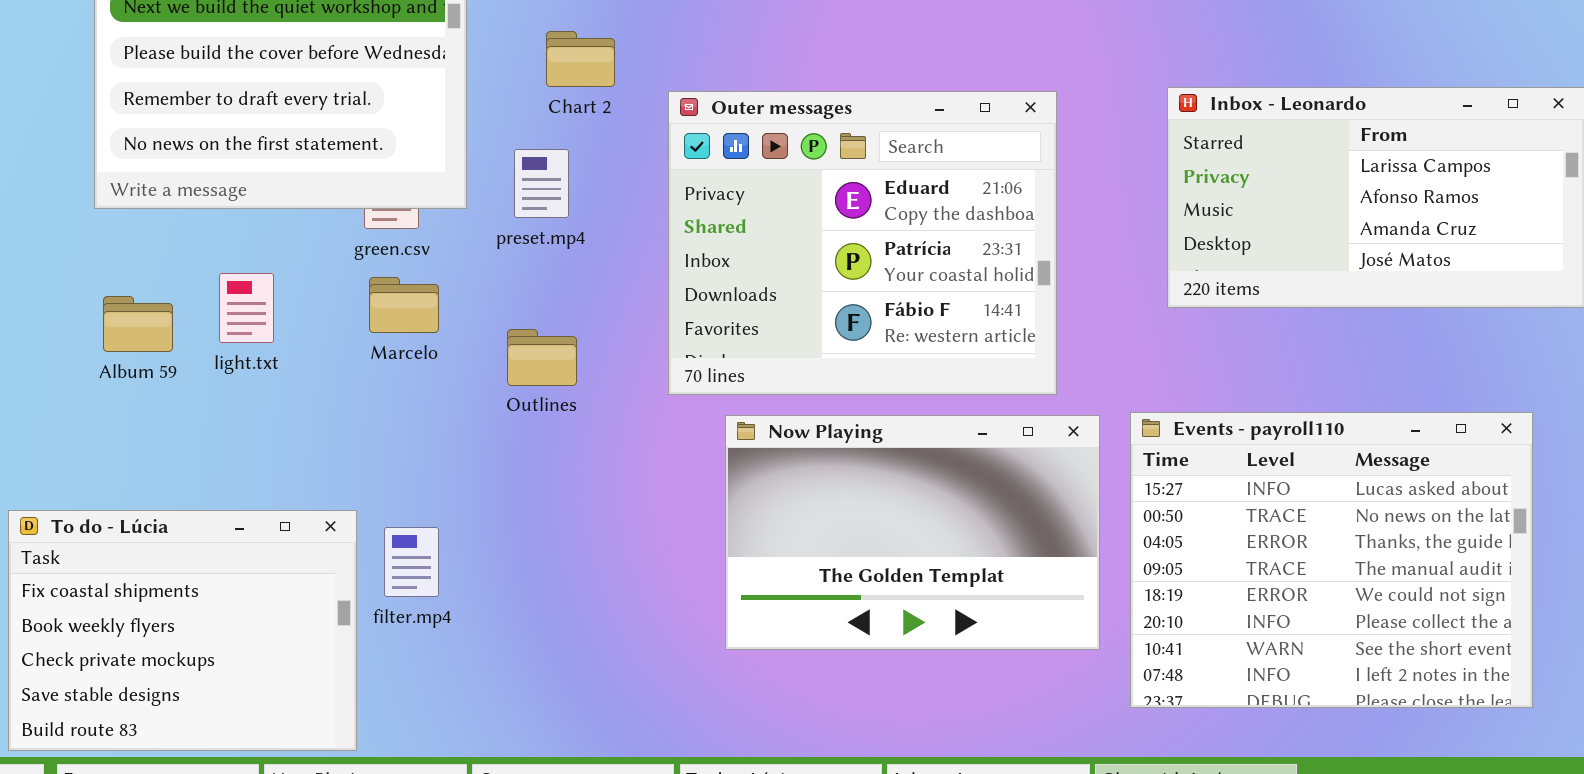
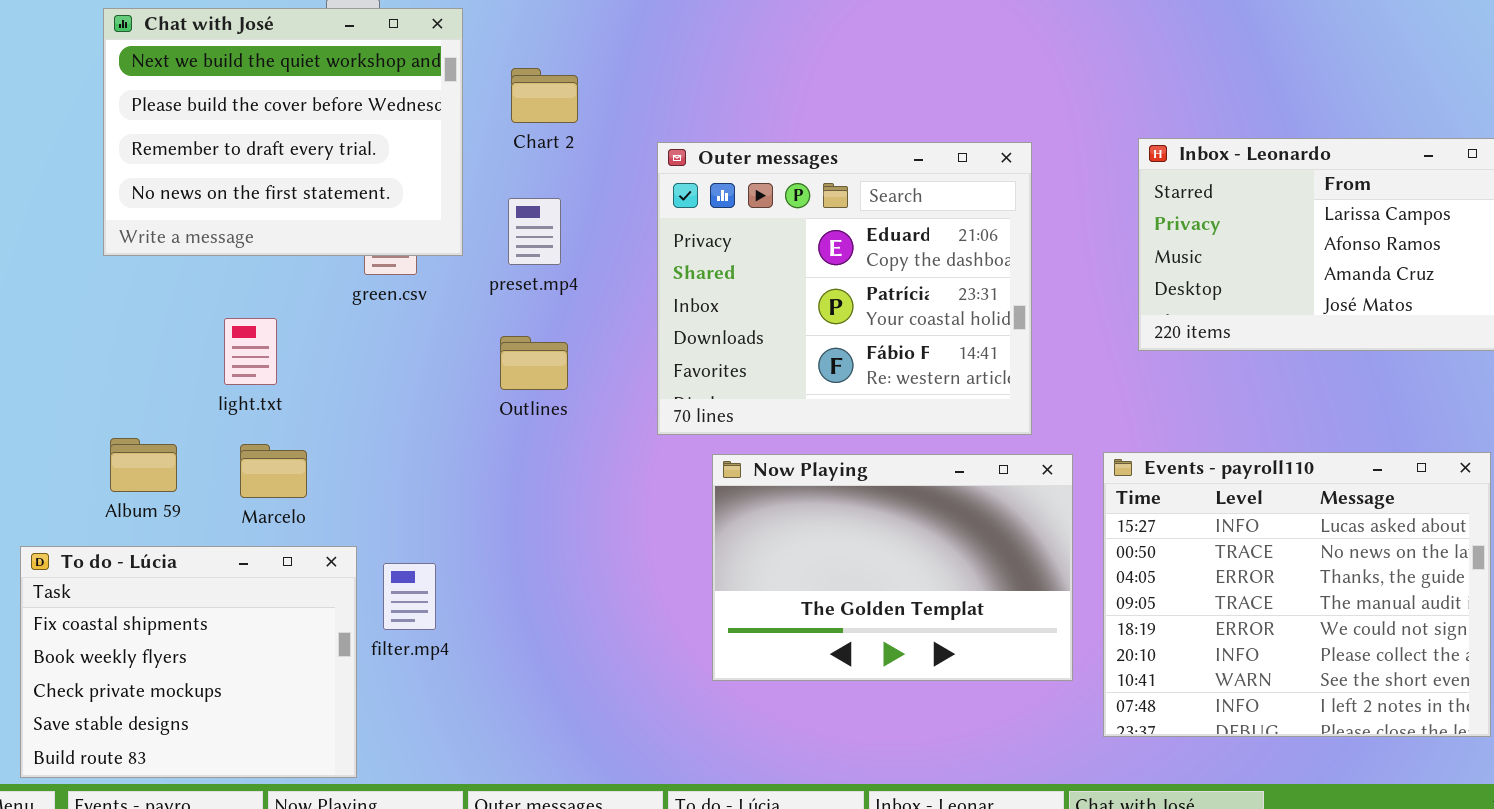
Chart 2: [546,31,615,87] -> [511,68,578,123], moved
Marcelo: [369,277,439,333] -> [240,444,307,498], moved
Album 59: [103,296,173,352] -> [110,438,177,492], moved
Outlines: [507,329,577,386] -> [500,336,568,390], moved

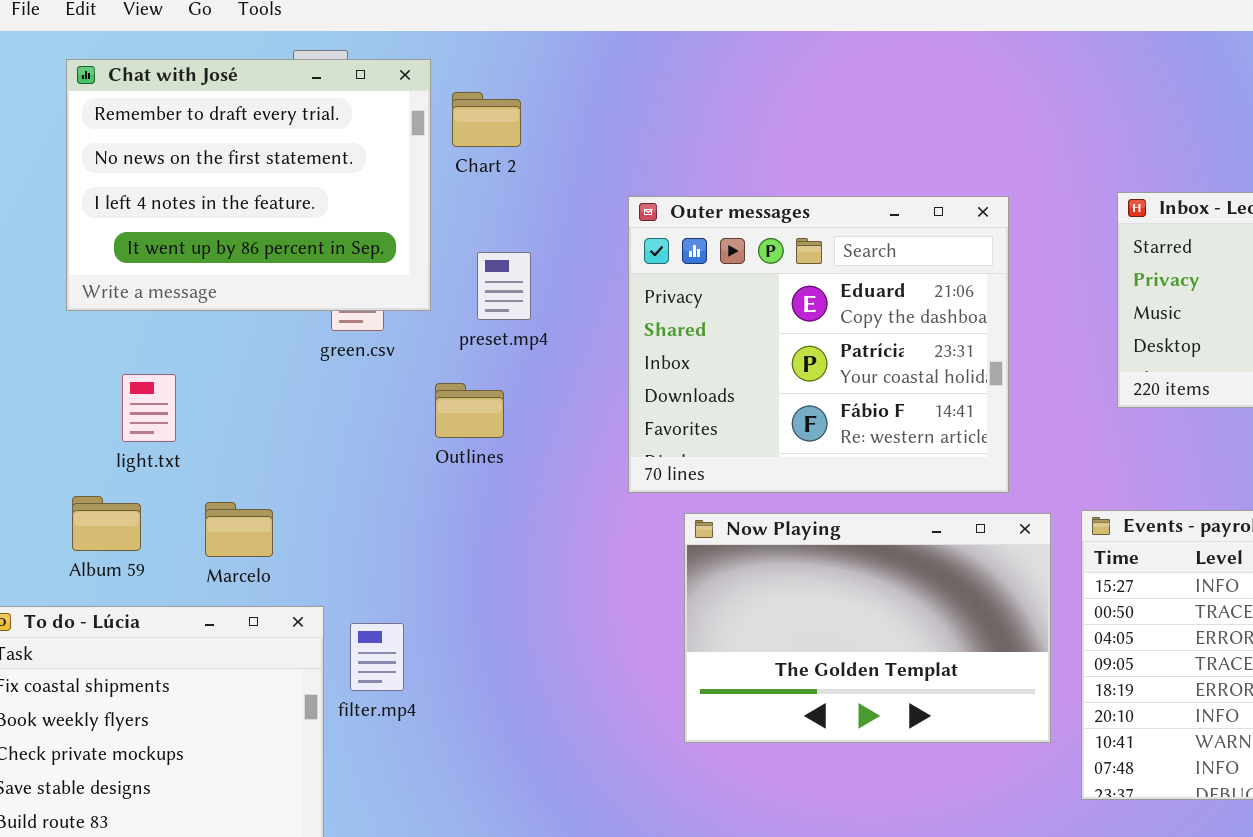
Chat with José: [103,8,463,256] -> [66,59,431,311], scrolled down 2 rows
Chart 2: [511,68,578,123] -> [452,92,521,147], moved
light.txt: [224,318,277,385] -> [122,374,176,442], moved
Outlines: [500,336,568,390] -> [435,383,504,438], moved

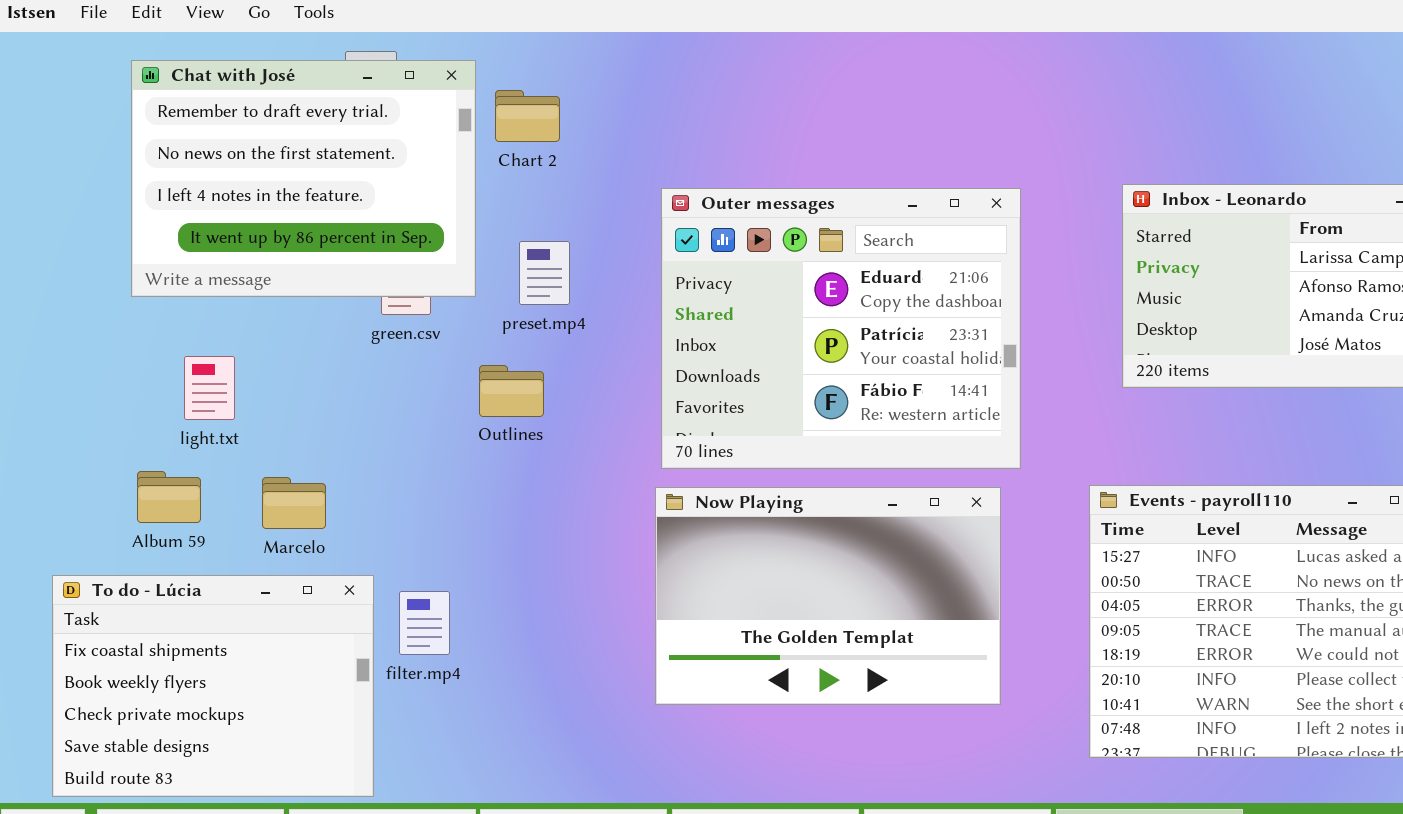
Now Playing: [684,513,1051,743] -> [655,487,1001,705], moved

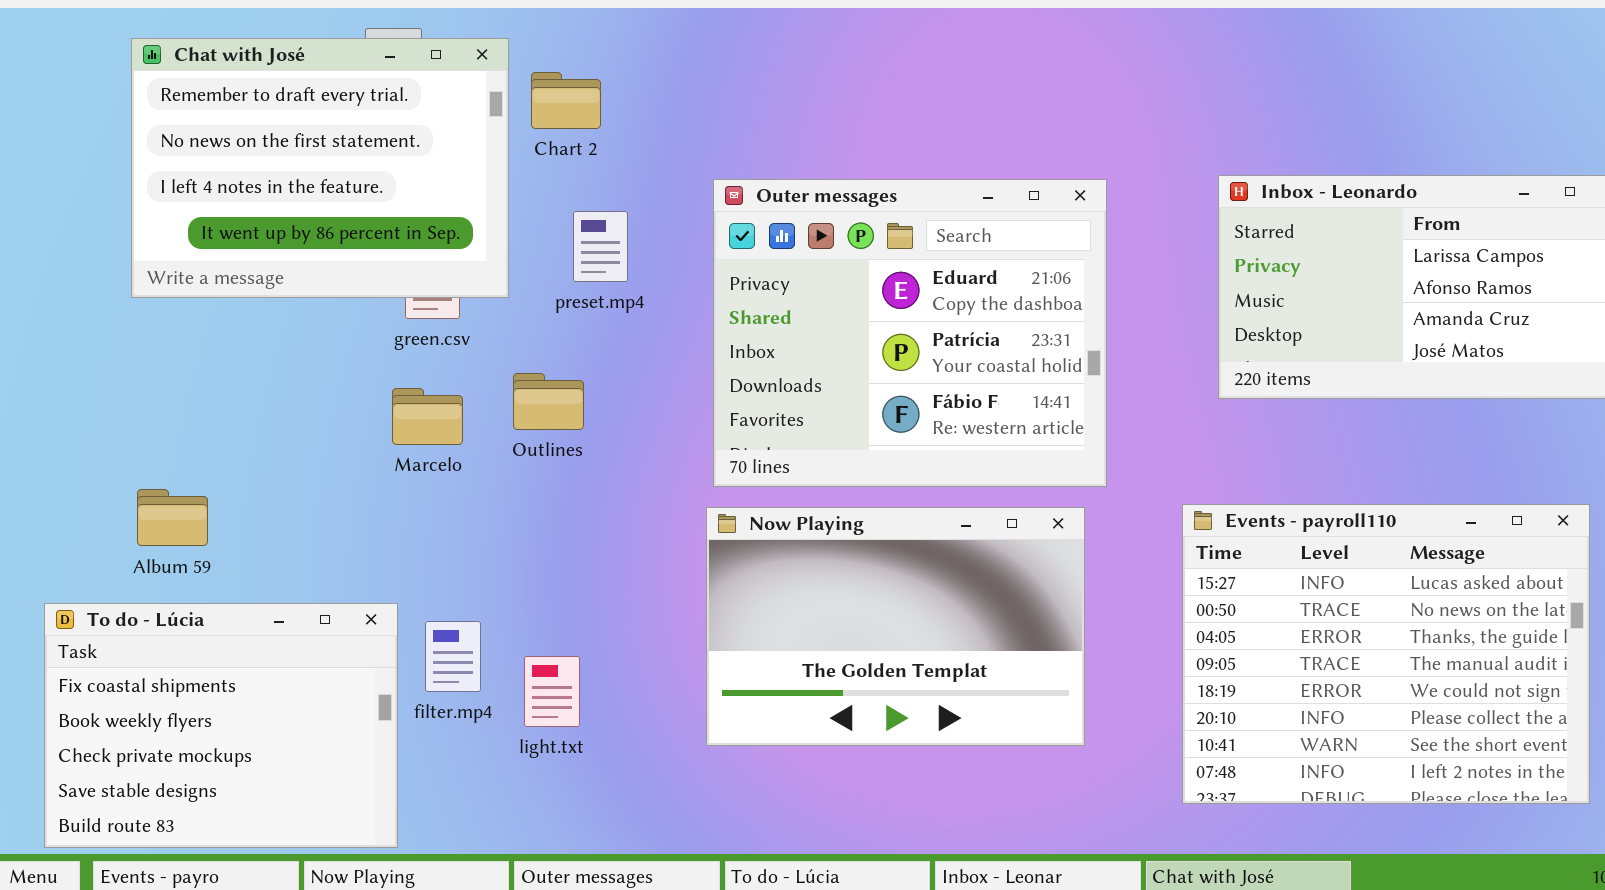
preset.mp4: [519,241,570,305] -> [573,211,628,282], moved
light.txt: [184,356,235,420] -> [524,656,580,727], moved
Marcelo: [262,477,326,529] -> [392,388,463,445], moved

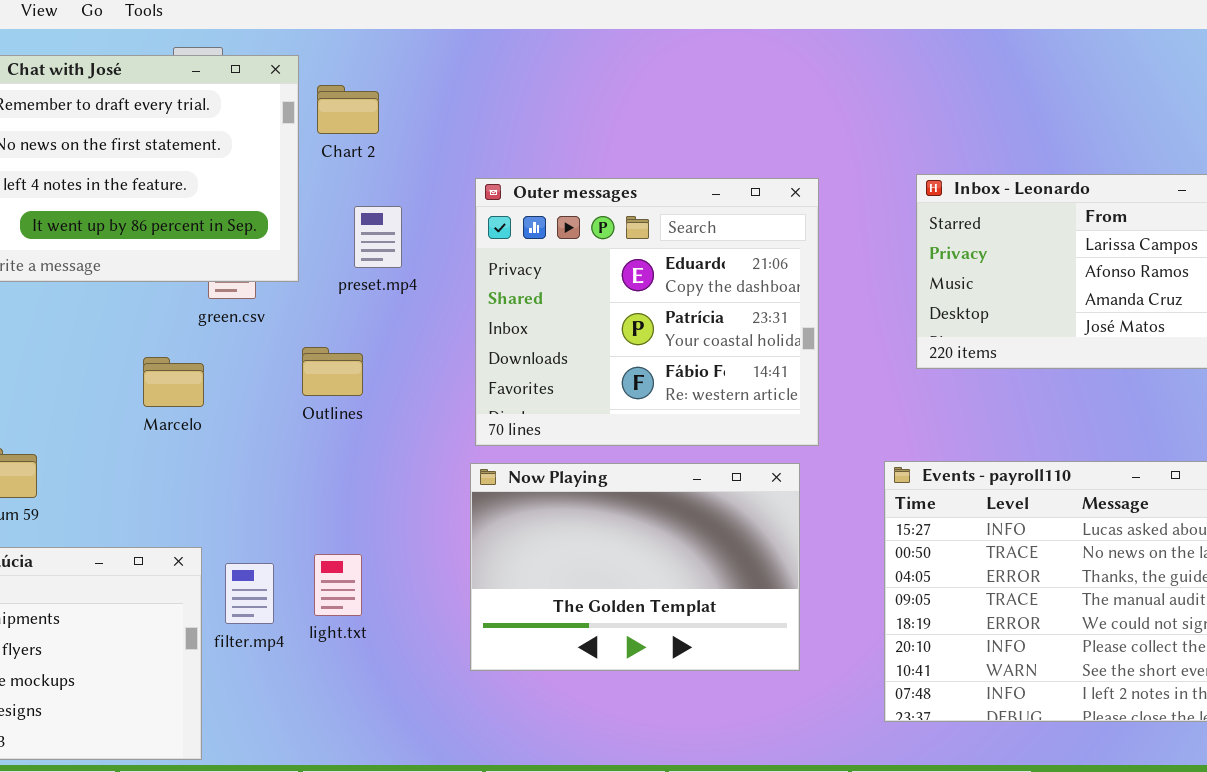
Marcelo: [392,388,463,445] -> [143,357,204,407], moved
light.txt: [524,656,580,727] -> [314,554,362,616], moved

